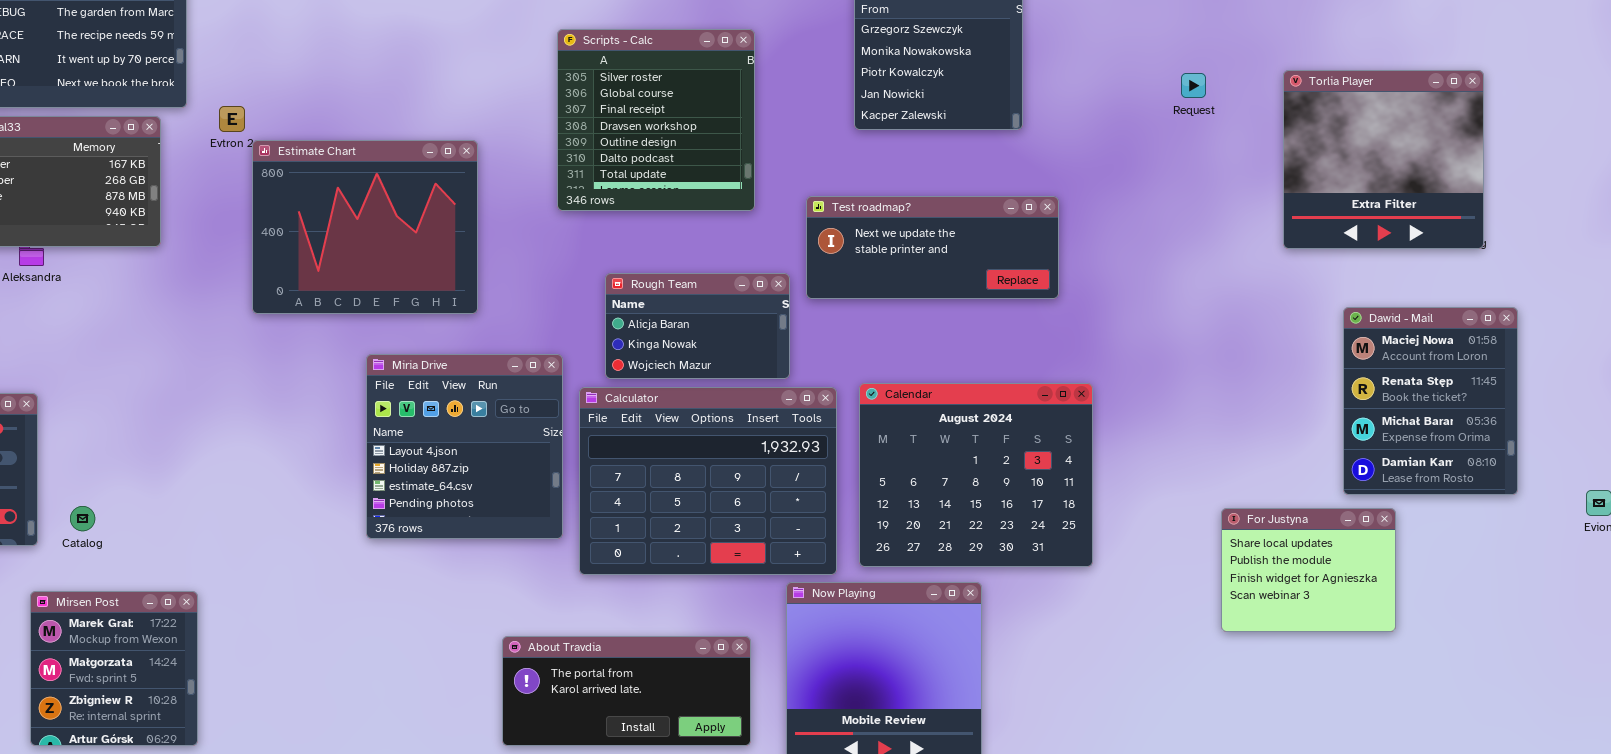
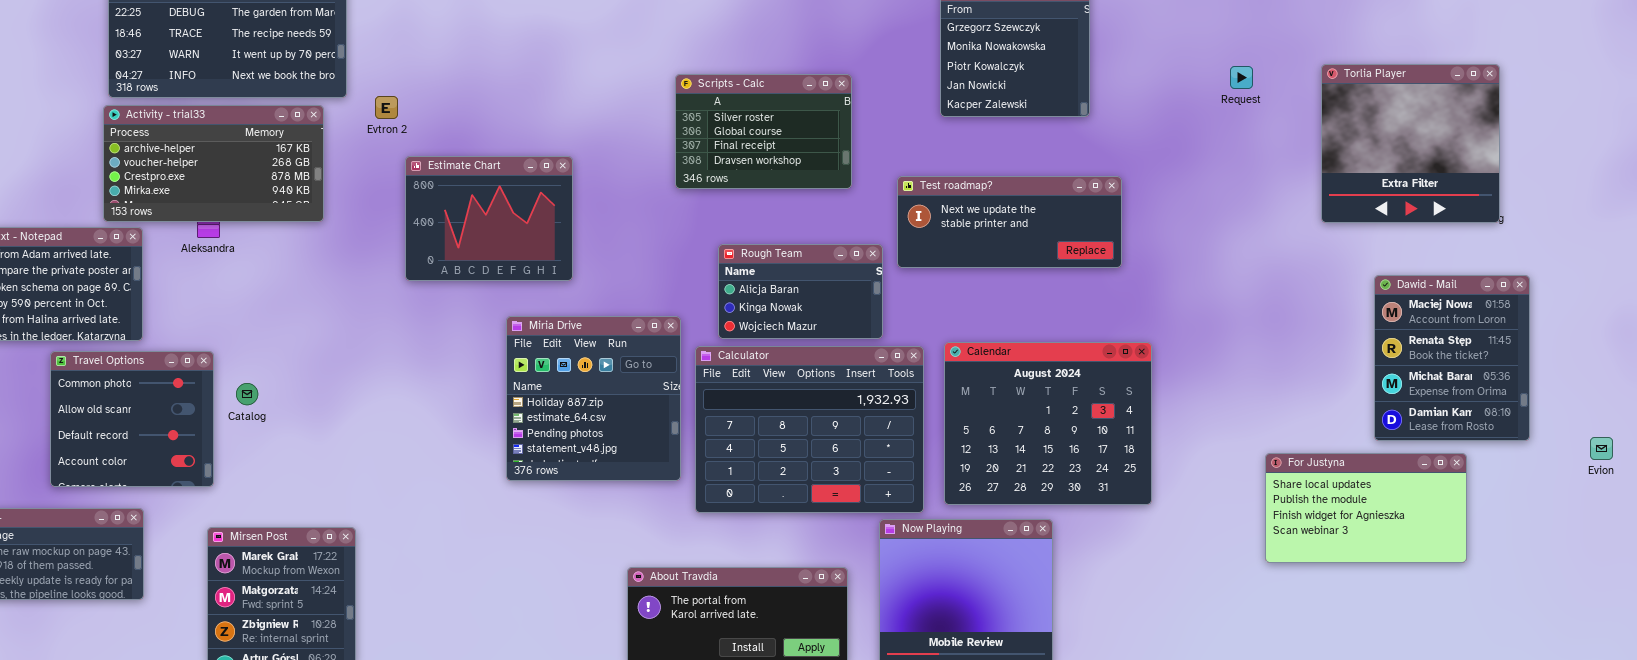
Scripts - Calc: [557,29,755,211] -> [675,74,852,189], resized
Estimate Chart: [252,140,478,314] -> [405,156,573,281], resized
Miria Drive: [366,354,563,539] -> [506,316,681,481], scrolled down 1 row
Catalog: [70,506,95,531] -> [236,383,258,405], moved
For Justyna: [1221,508,1396,632] -> [1265,453,1467,563], resized

